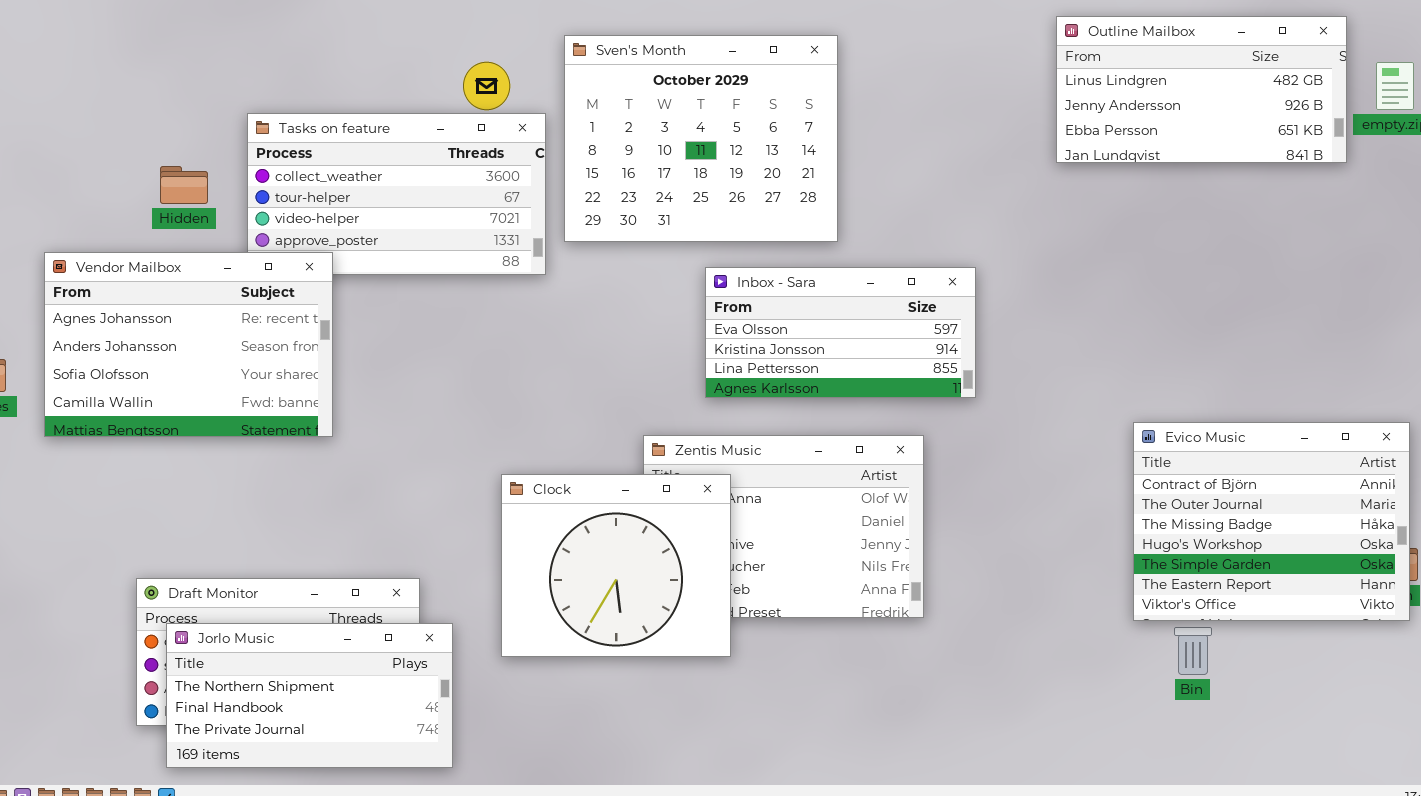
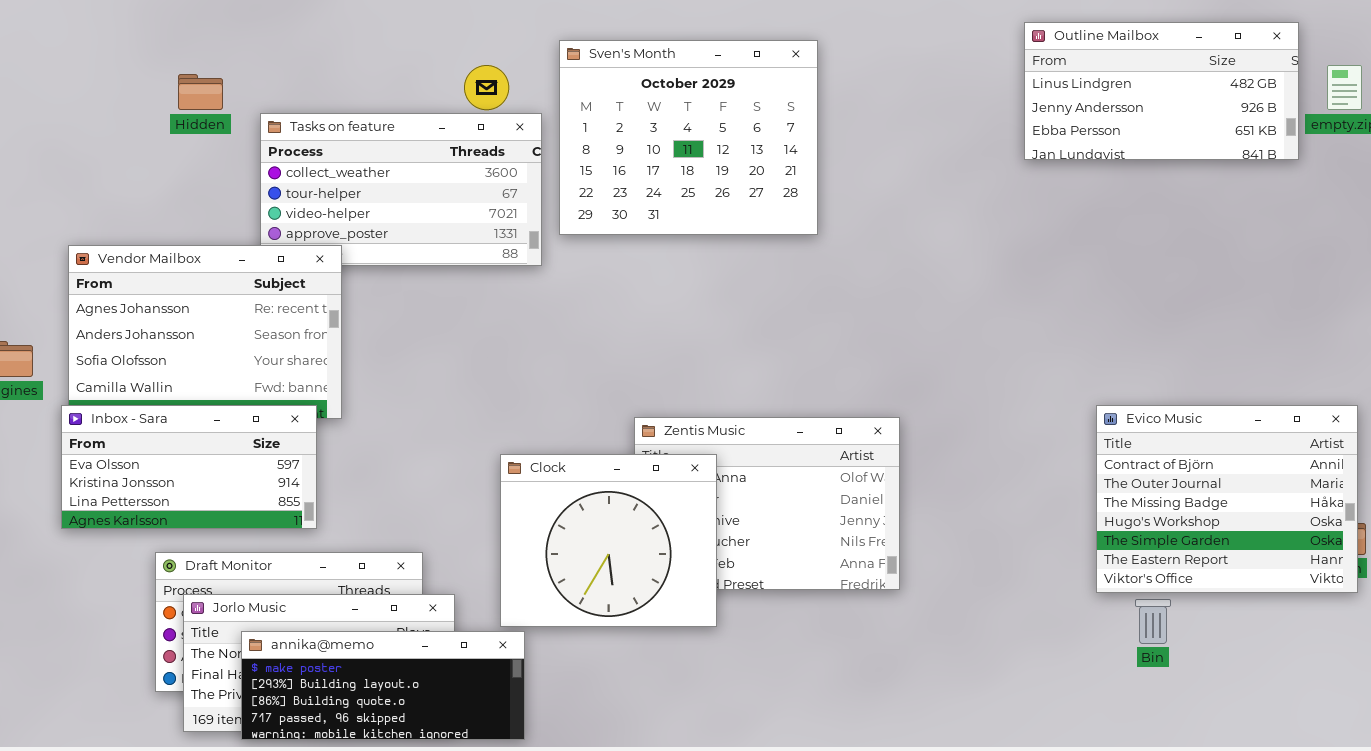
Hidden: [160,166,208,204] -> [178,74,223,110], moved
Inbox - Sara: [705,267,976,398] -> [61,405,317,529], moved
annika@memo: none -> [241,631,525,740], opened

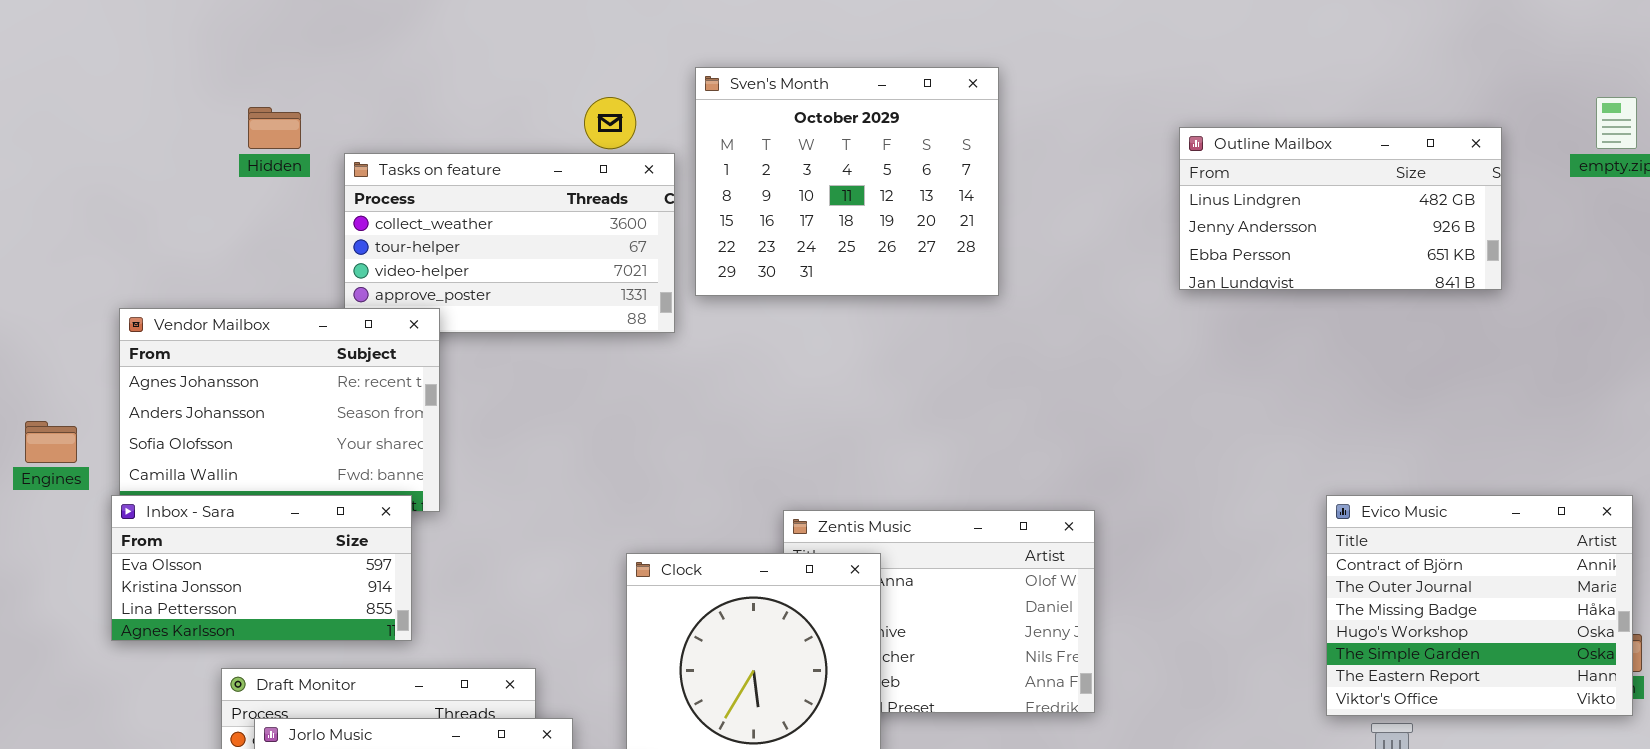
Outline Mailbox: [1024,22,1299,160] -> [1179,127,1502,290], moved

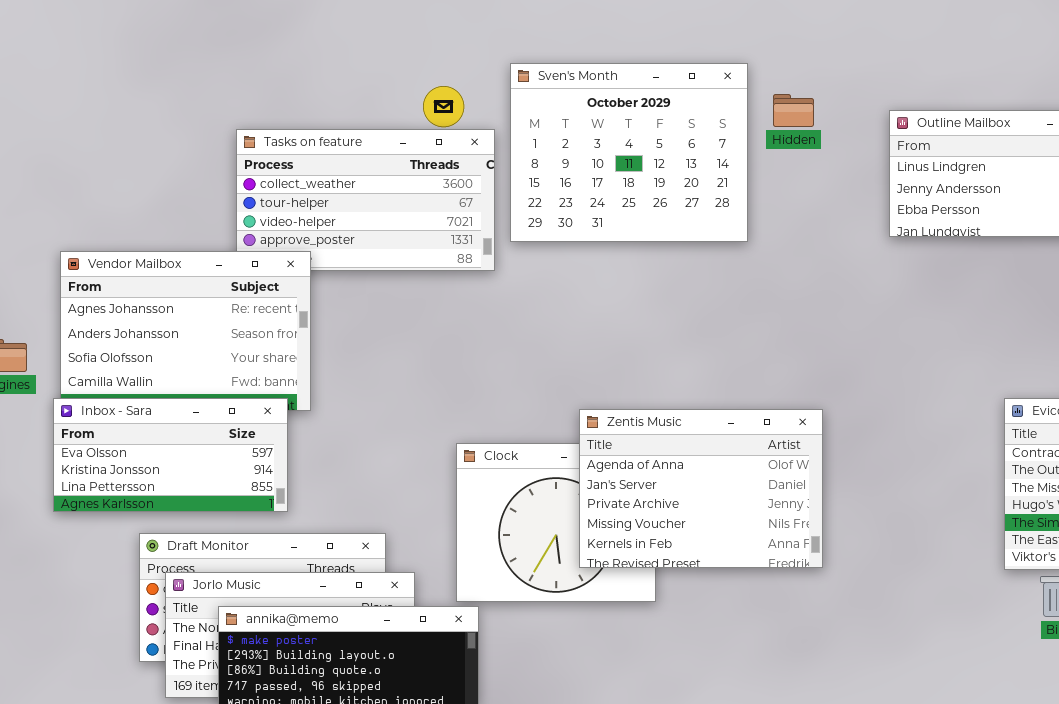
Hidden: [248,107,301,149] -> [773,94,814,127], moved
Zentis Music: [783,510,1095,713] -> [579,409,823,568], raised

